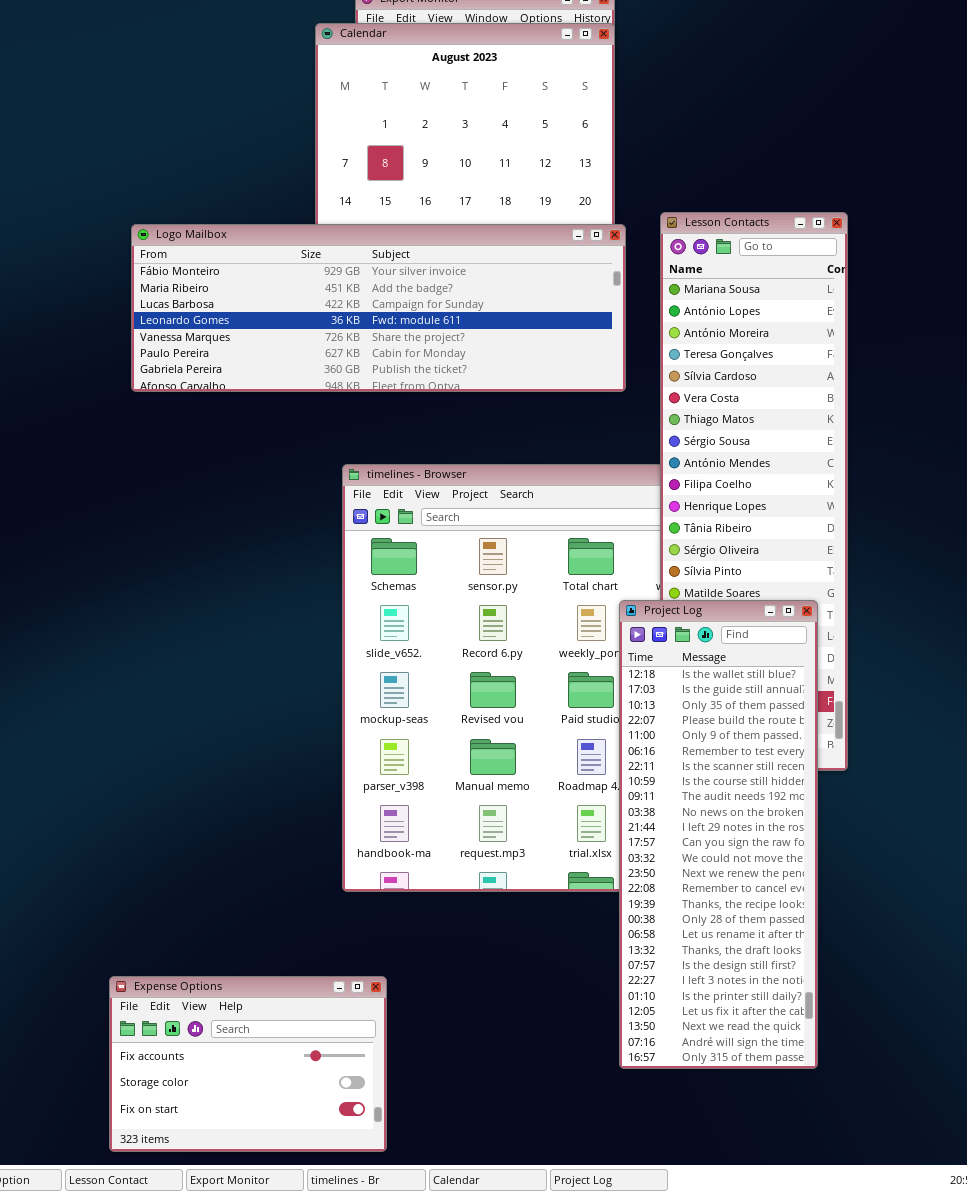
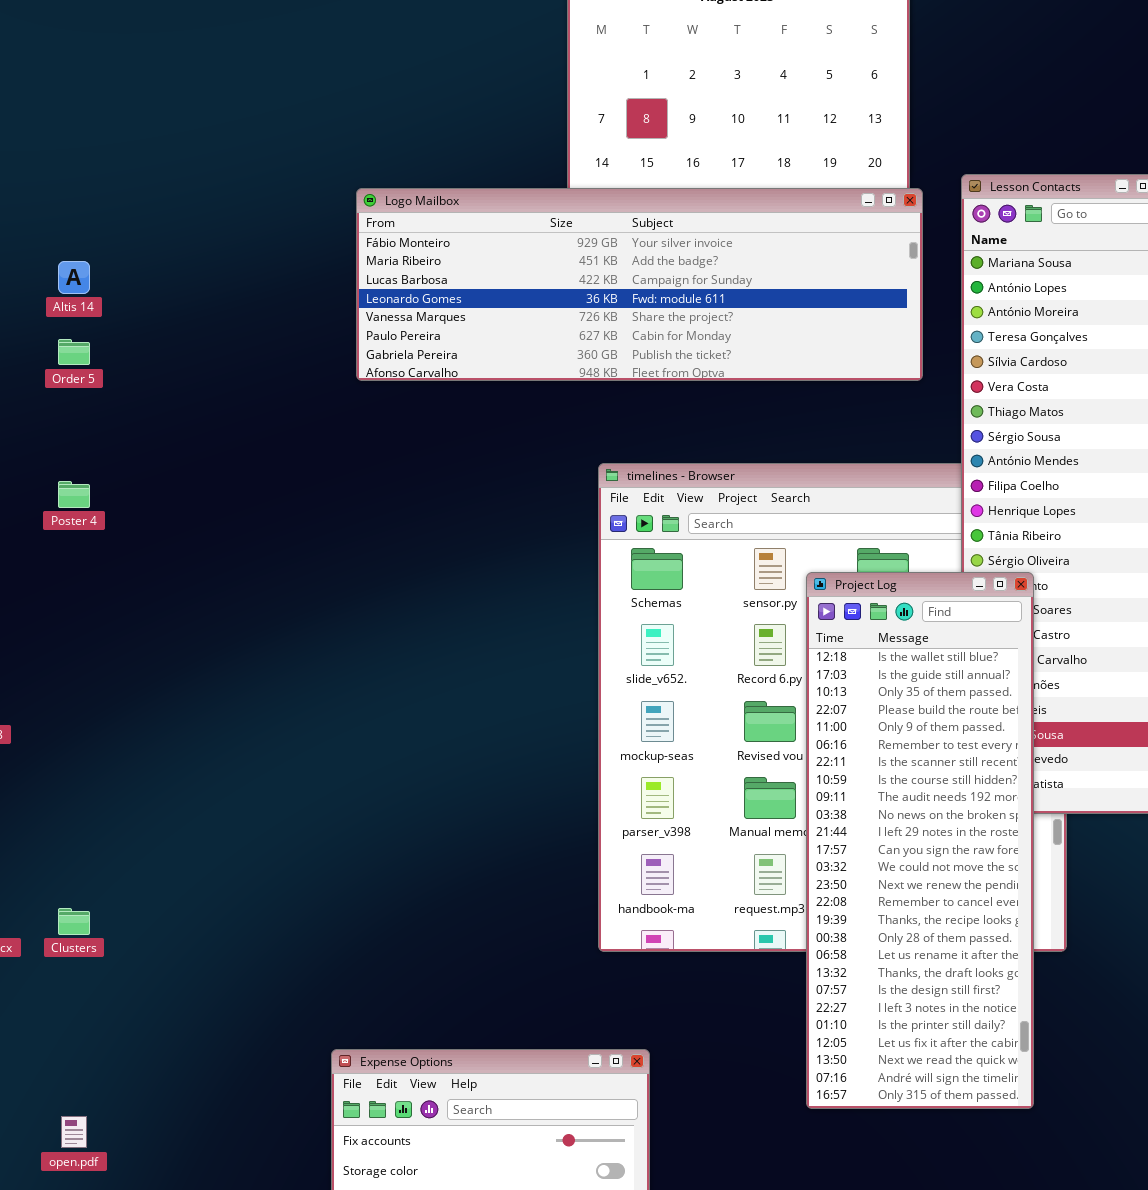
Project Log: [619,600,818,1069] -> [806,572,1034,1109], moved

